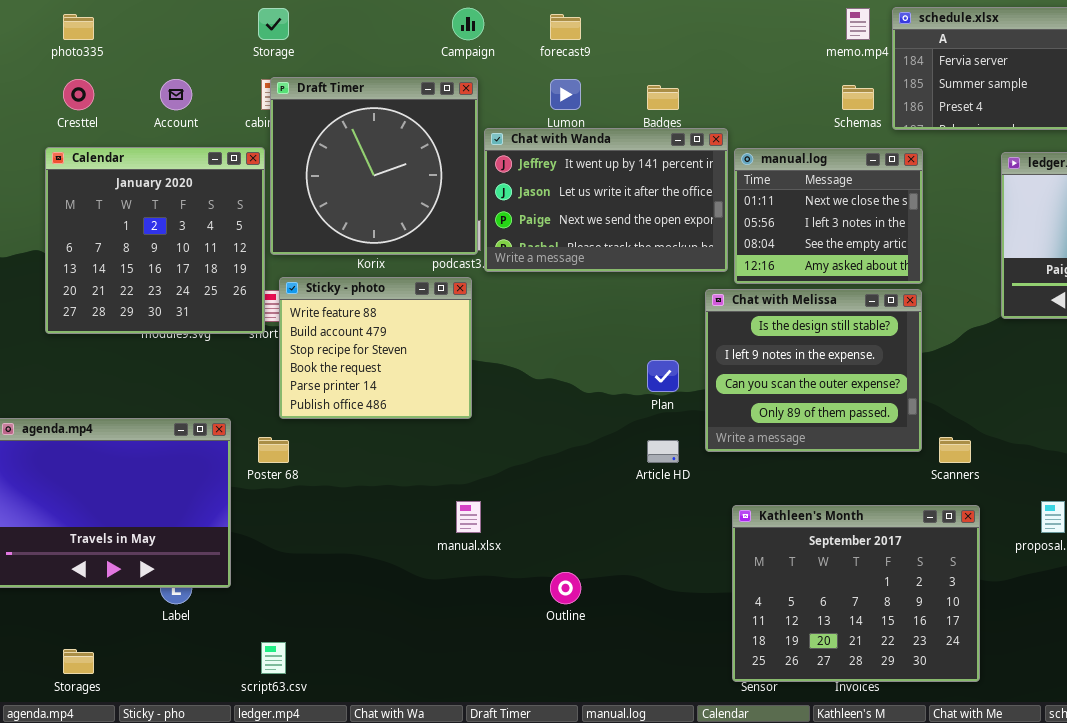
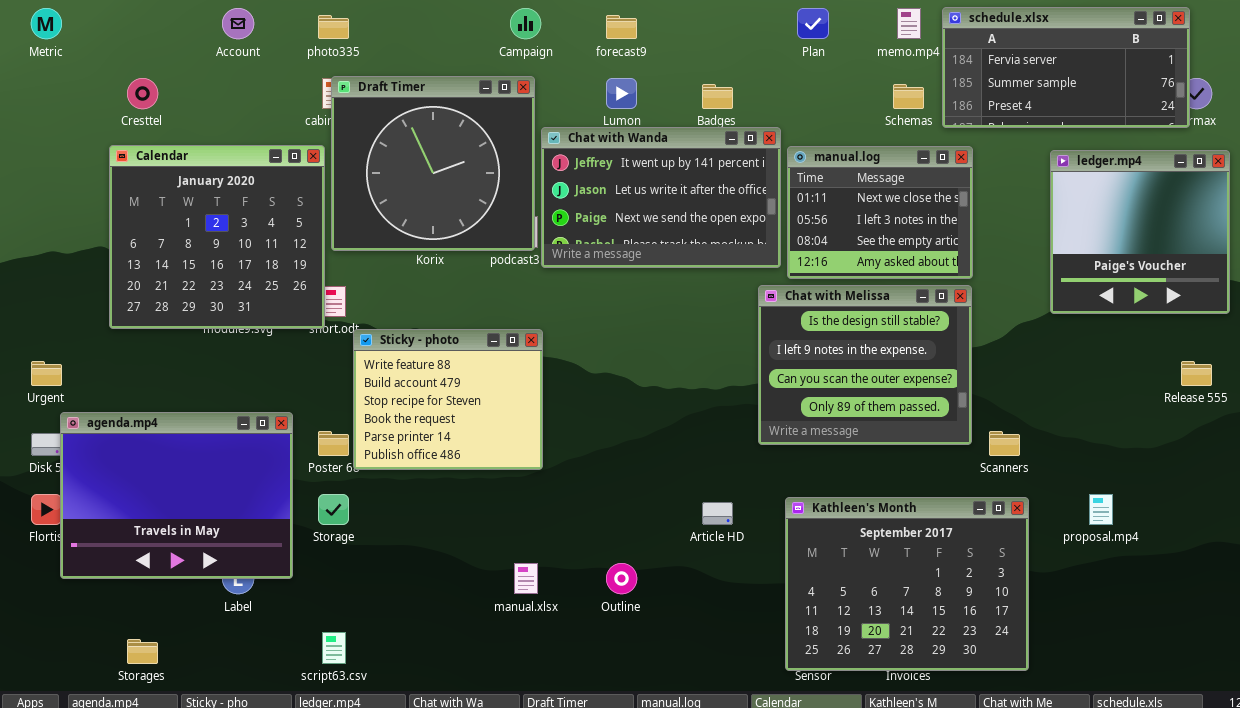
Storage: [258,8,289,40] -> [318,494,349,525], moved
photo335: [63,14,94,40] -> [318,15,349,39], moved
Account: [160,79,192,110] -> [222,8,254,39], moved
Sticky - photo: [279,277,472,419] -> [353,329,543,470], moved
Plan: [647,360,679,392] -> [797,8,829,39], moved
Article HD: [647,440,679,463] -> [702,502,733,525], moved
manual.xlsx: [456,501,481,533] -> [514,563,538,594], moved

